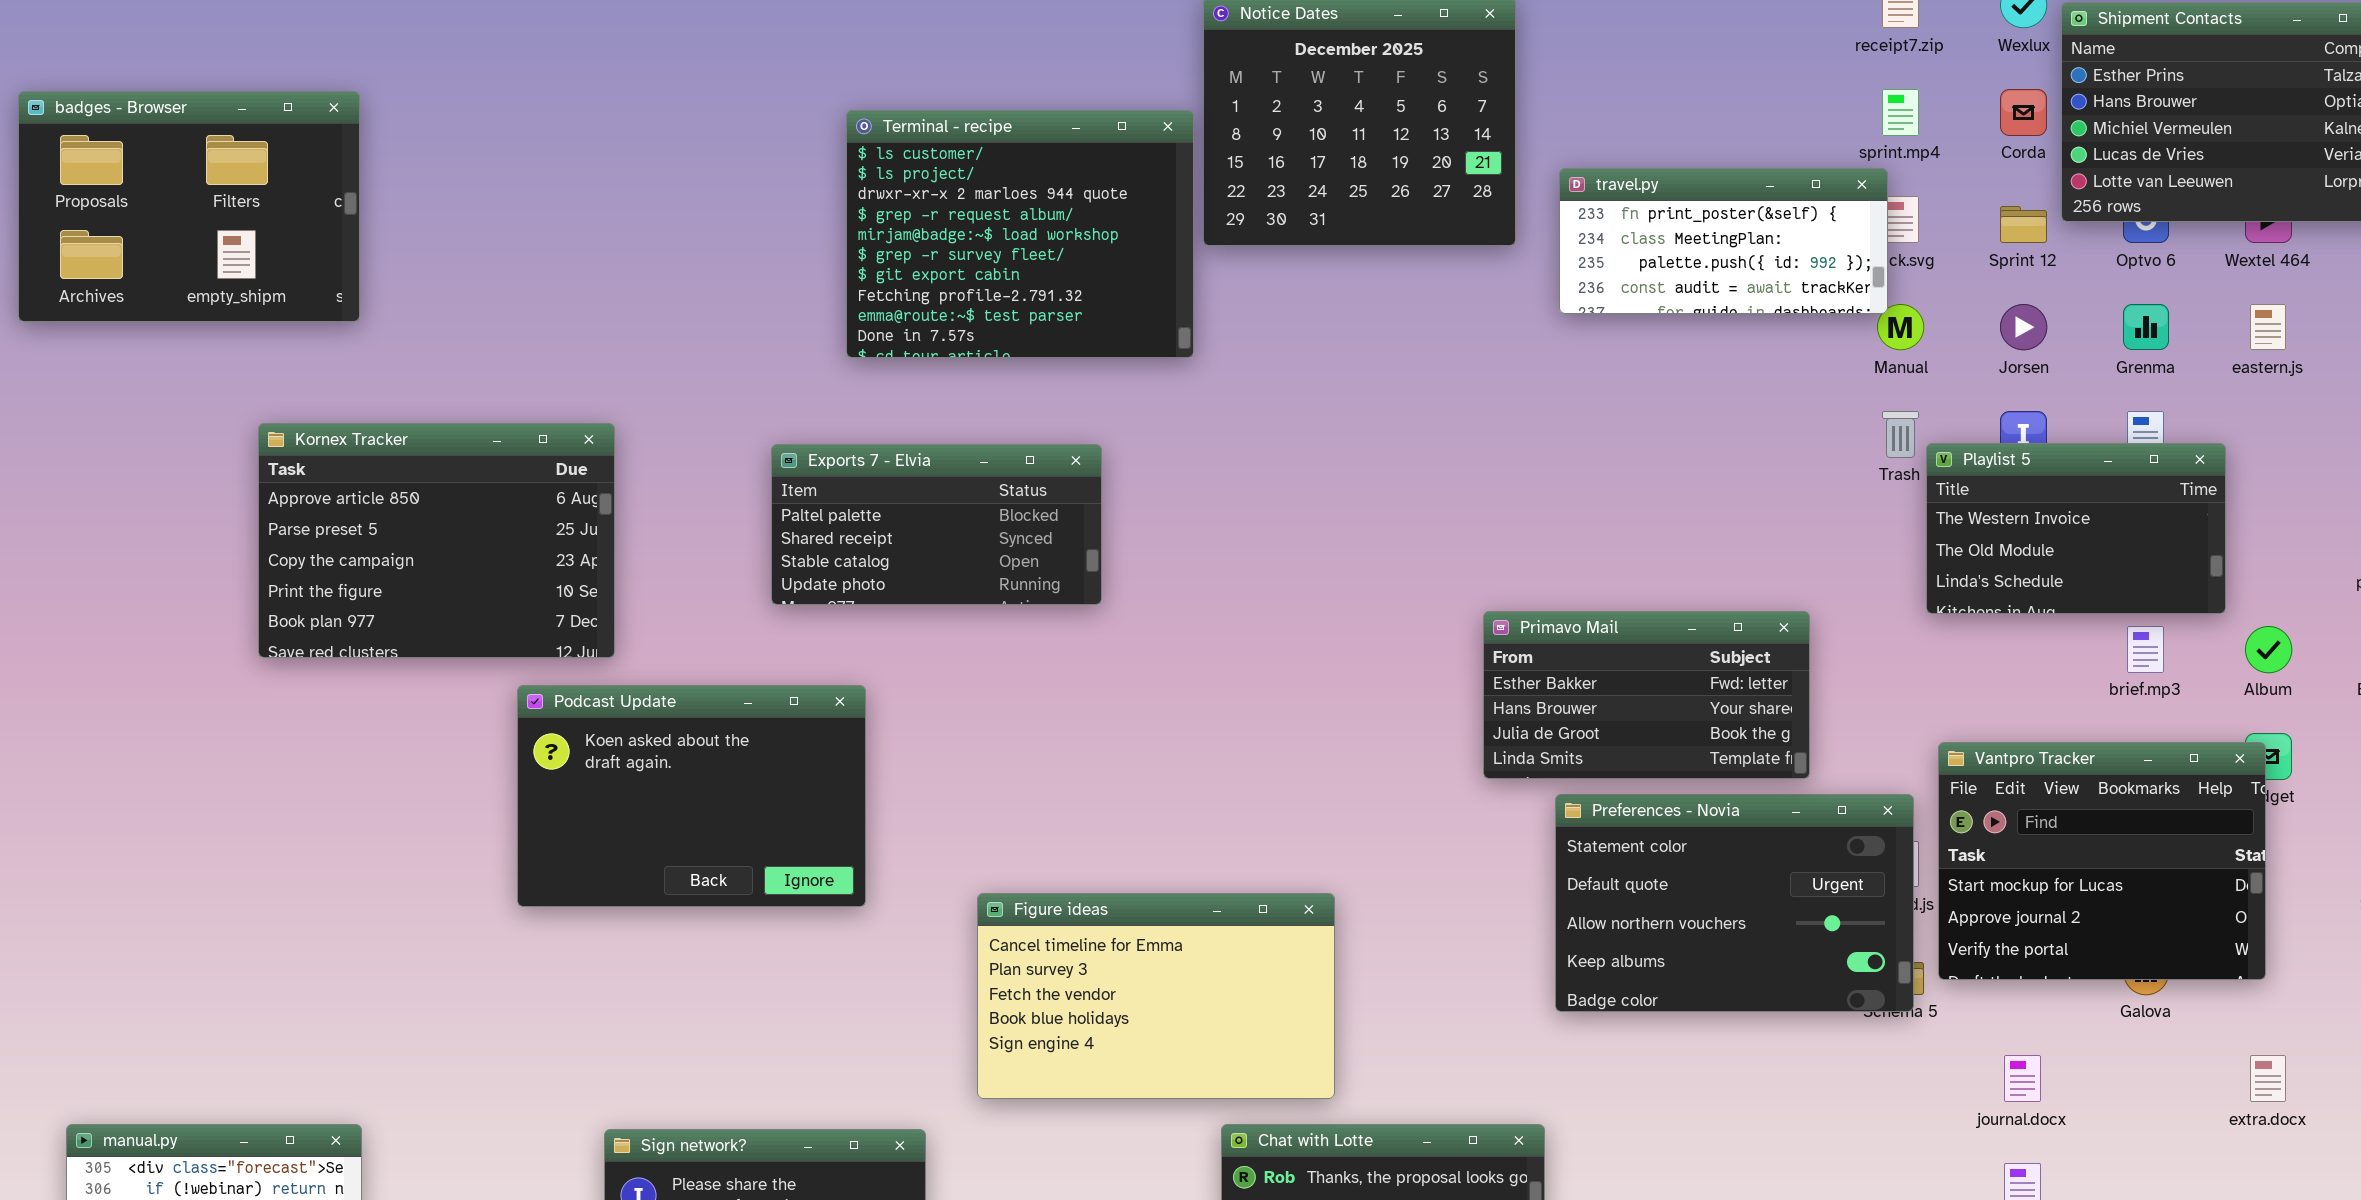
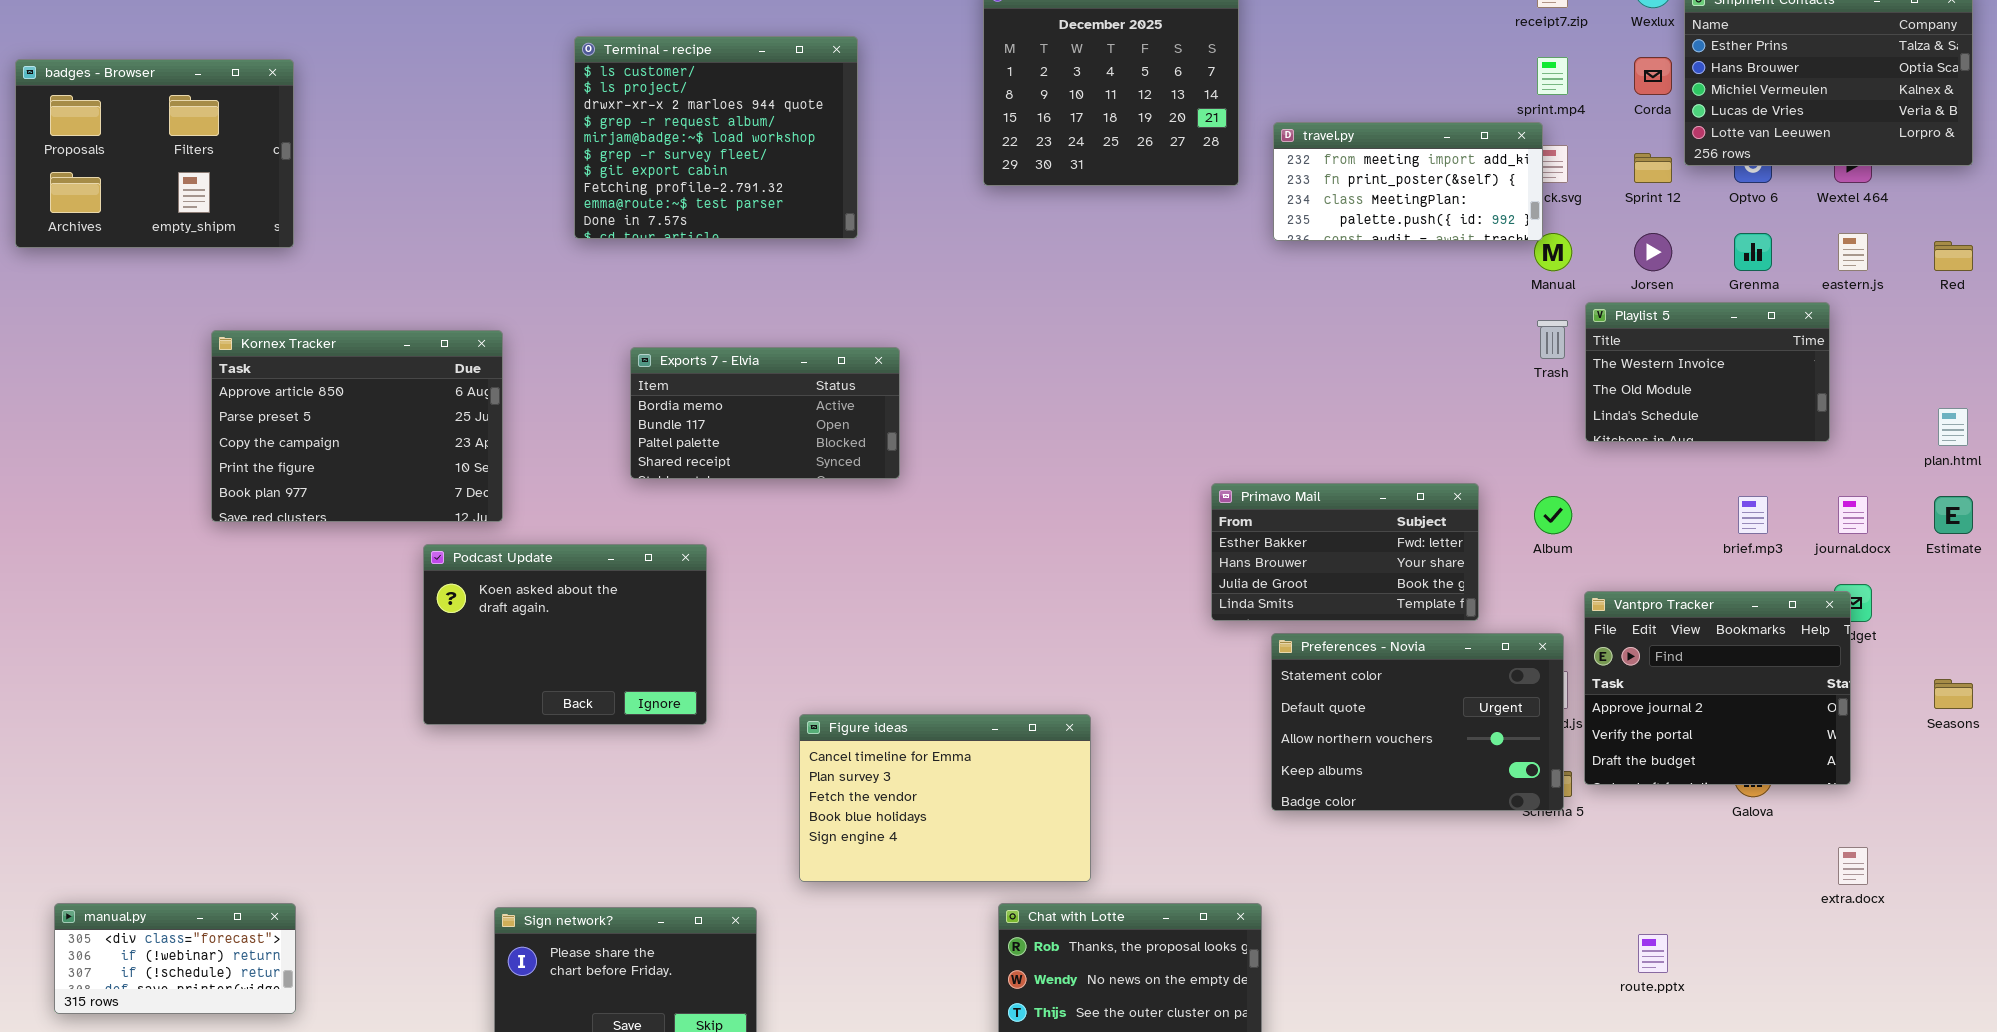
Terminal - recipe: [846,110,1194,358] -> [574,36,858,239], moved
travel.py: [1559,168,1888,314] -> [1273,122,1543,241], scrolled up 1 row
Playlist 5: [1926,443,2226,614] -> [1585,302,1830,442], moved
Exports 7 - Elvia: [771,444,1102,605] -> [630,347,900,479], scrolled up 2 rows
Album: [2245,626,2292,673] -> [1534,496,1572,534], moved
Vantpro Tracker: [1938,742,2266,980] -> [1584,591,1851,785], scrolled down 1 row
journal.docx: [2004,1055,2041,1102] -> [1838,496,1868,534], moved

